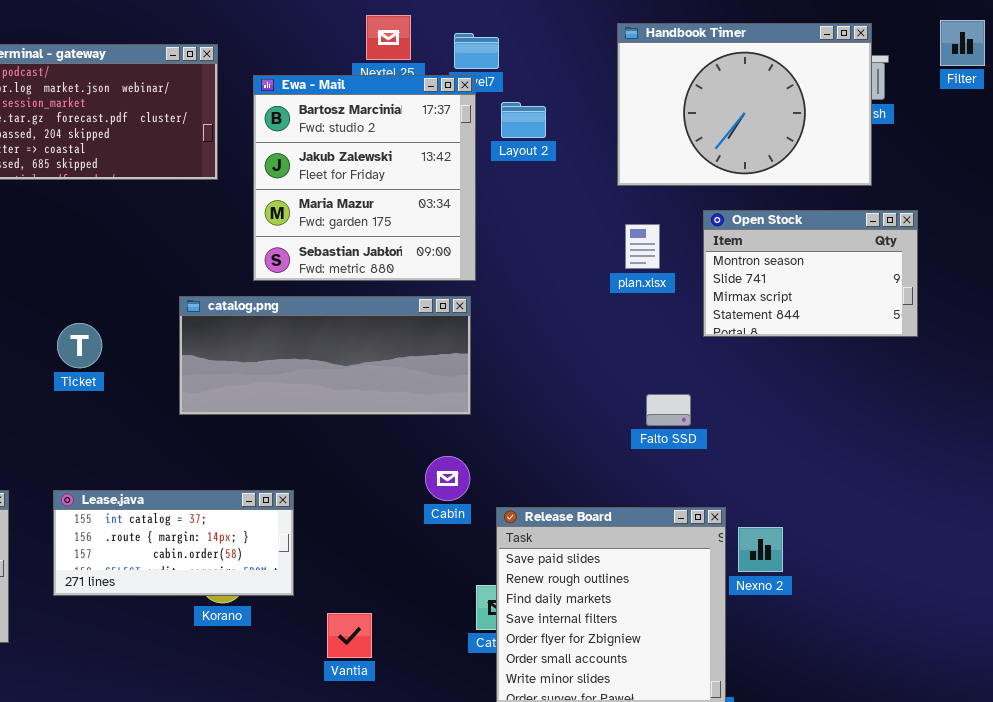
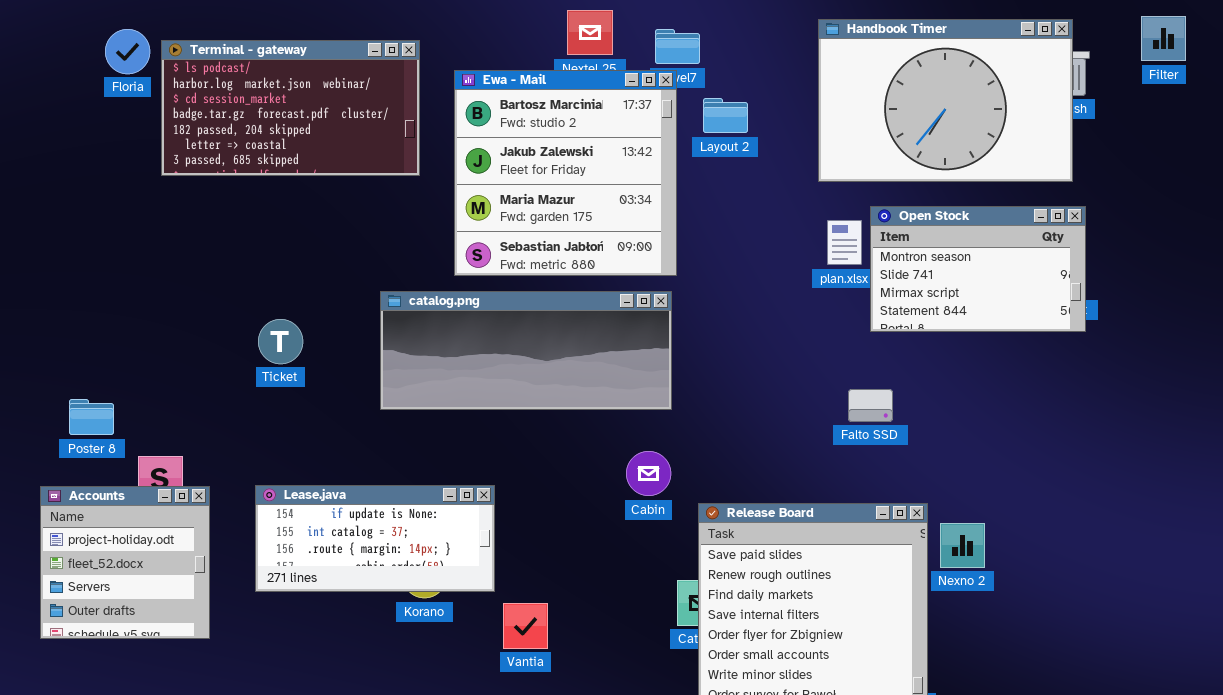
Open Stock: [703,210,918,337] -> [870,206,1086,332], moved
Lease.java: [53,490,294,596] -> [255,485,495,592], scrolled up 1 row
Vantia: [327,613,372,658] -> [503,603,548,649], moved

